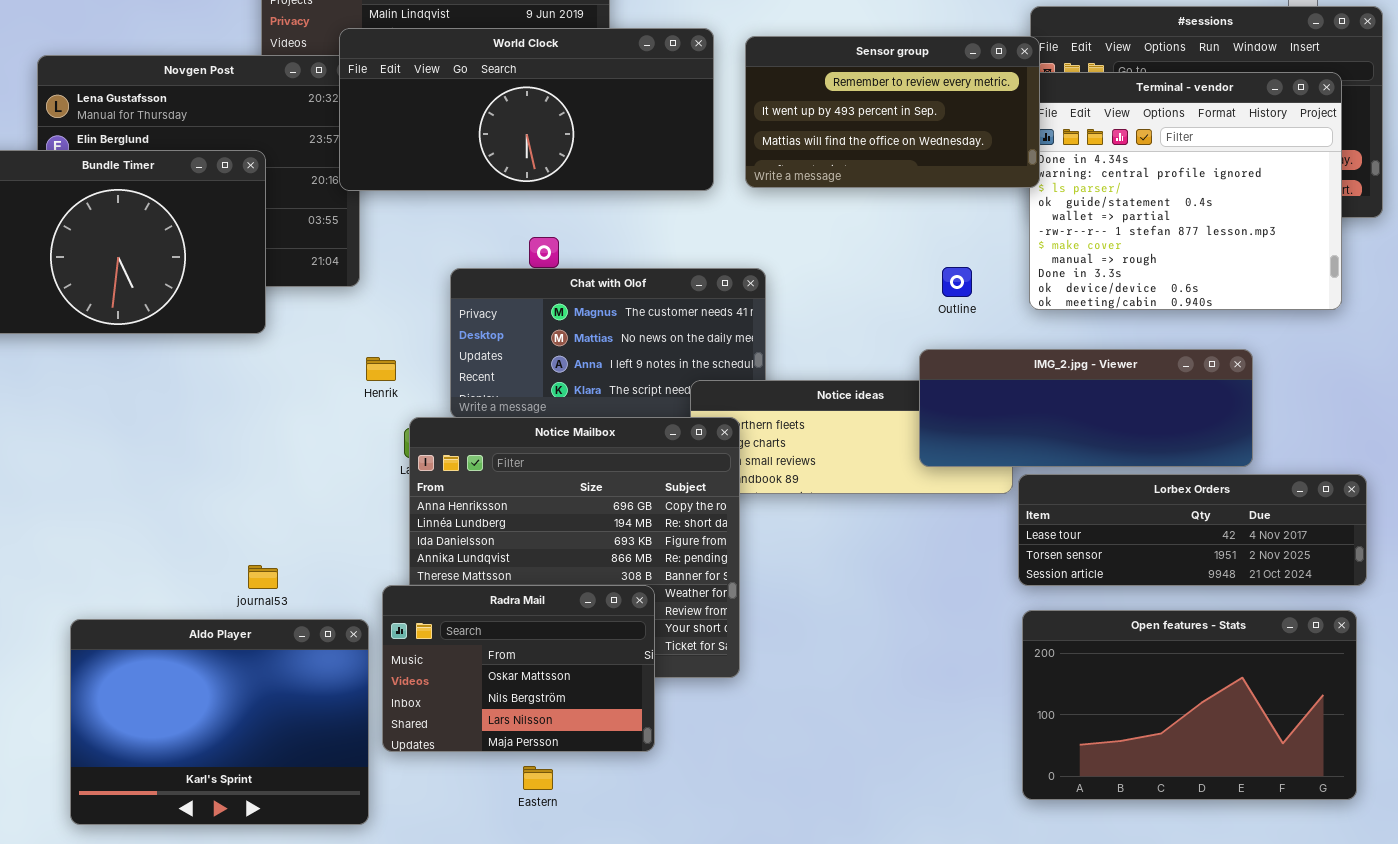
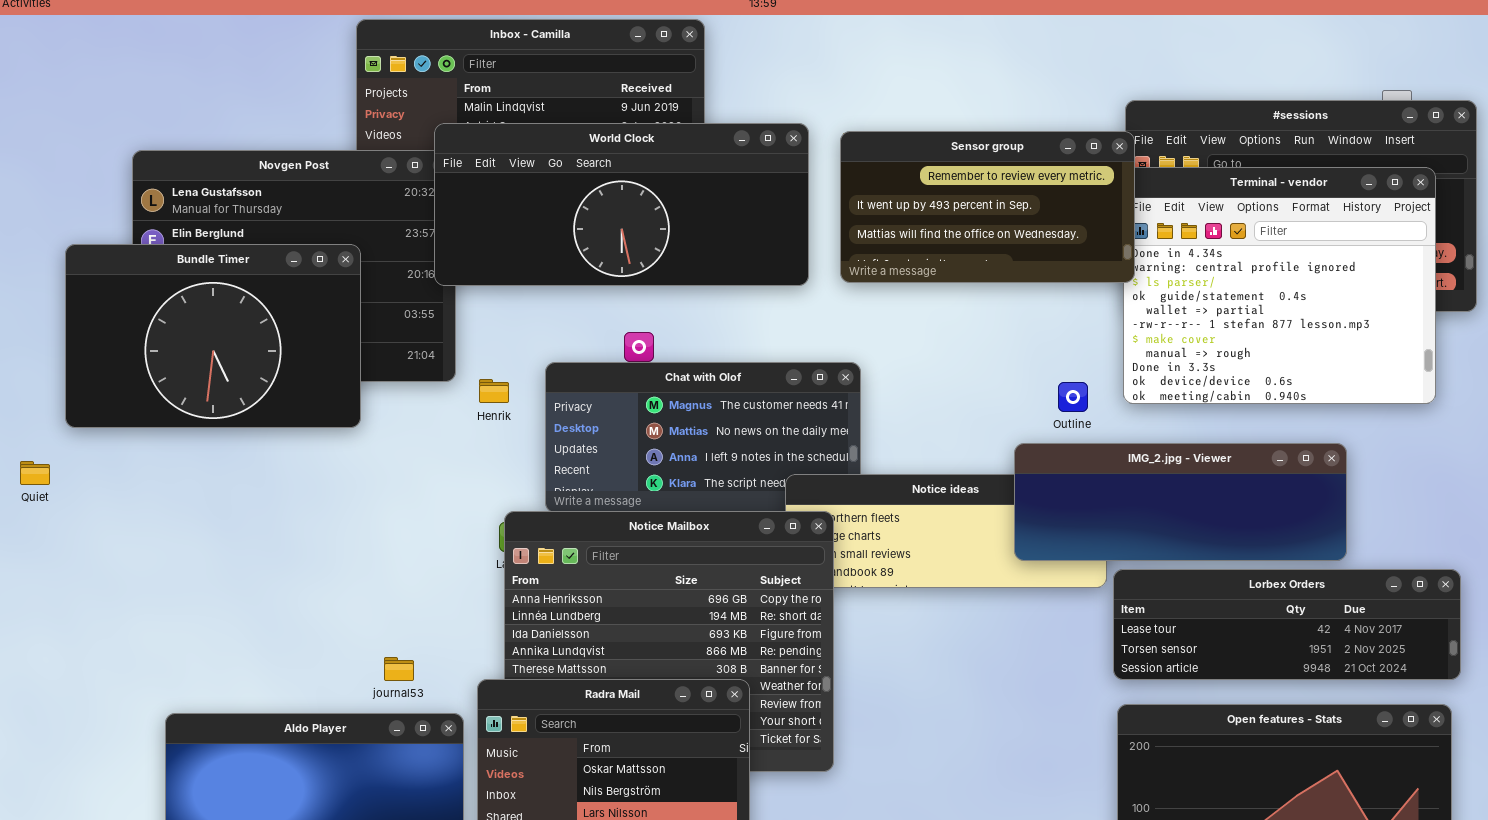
Outline: [942,267,972,297] -> [1058,382,1088,412], moved
Henrik: [366,357,396,381] -> [479,379,509,403], moved
journal53: [248,565,278,589] -> [384,657,414,681], moved

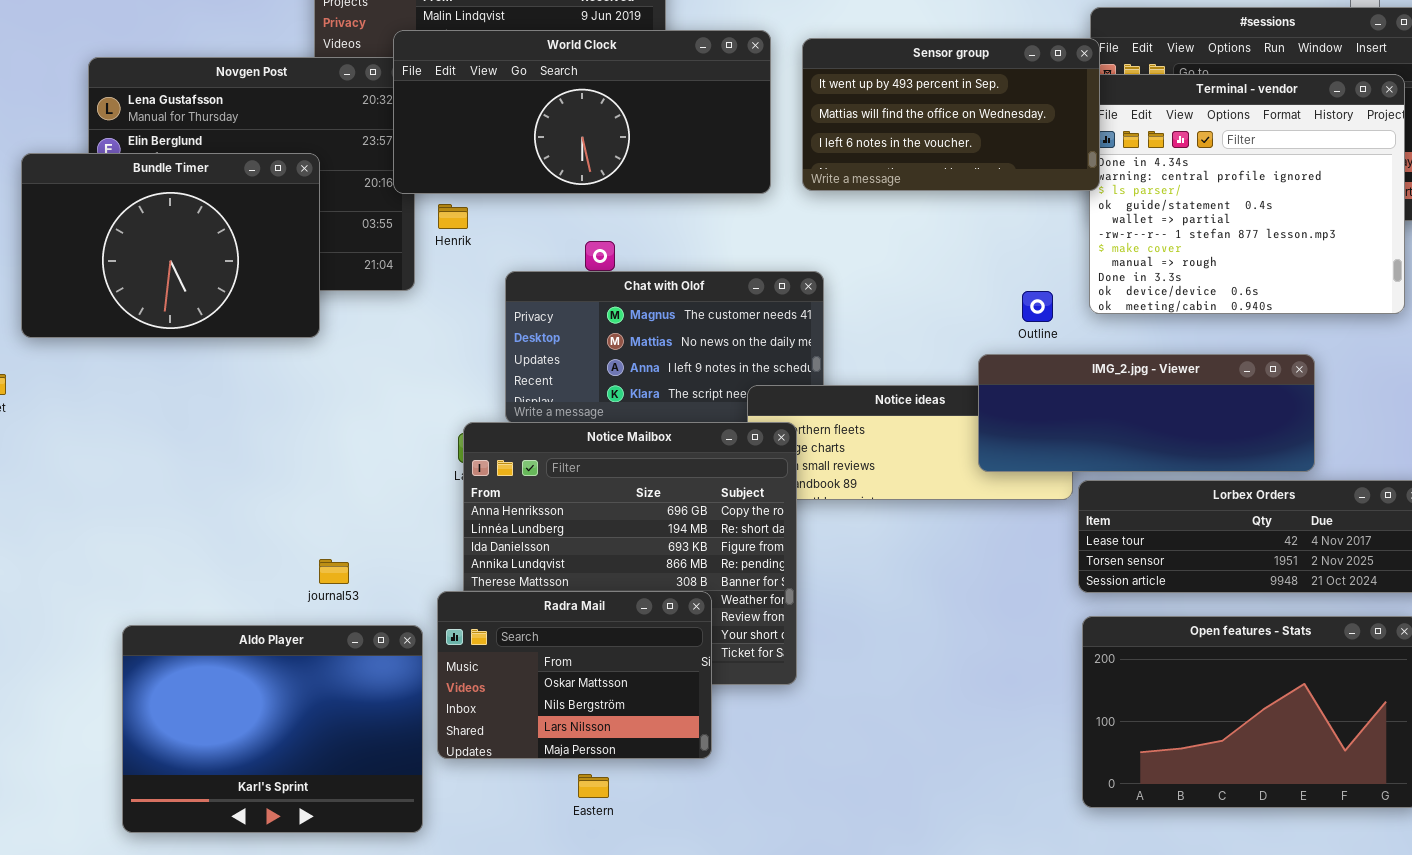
Sensor group: [840,131,1135,283] -> [802,38,1100,191], scrolled down 1 row
Henrik: [479,379,509,403] -> [438,204,468,229], moved
journal53: [384,657,414,681] -> [319,559,349,584], moved

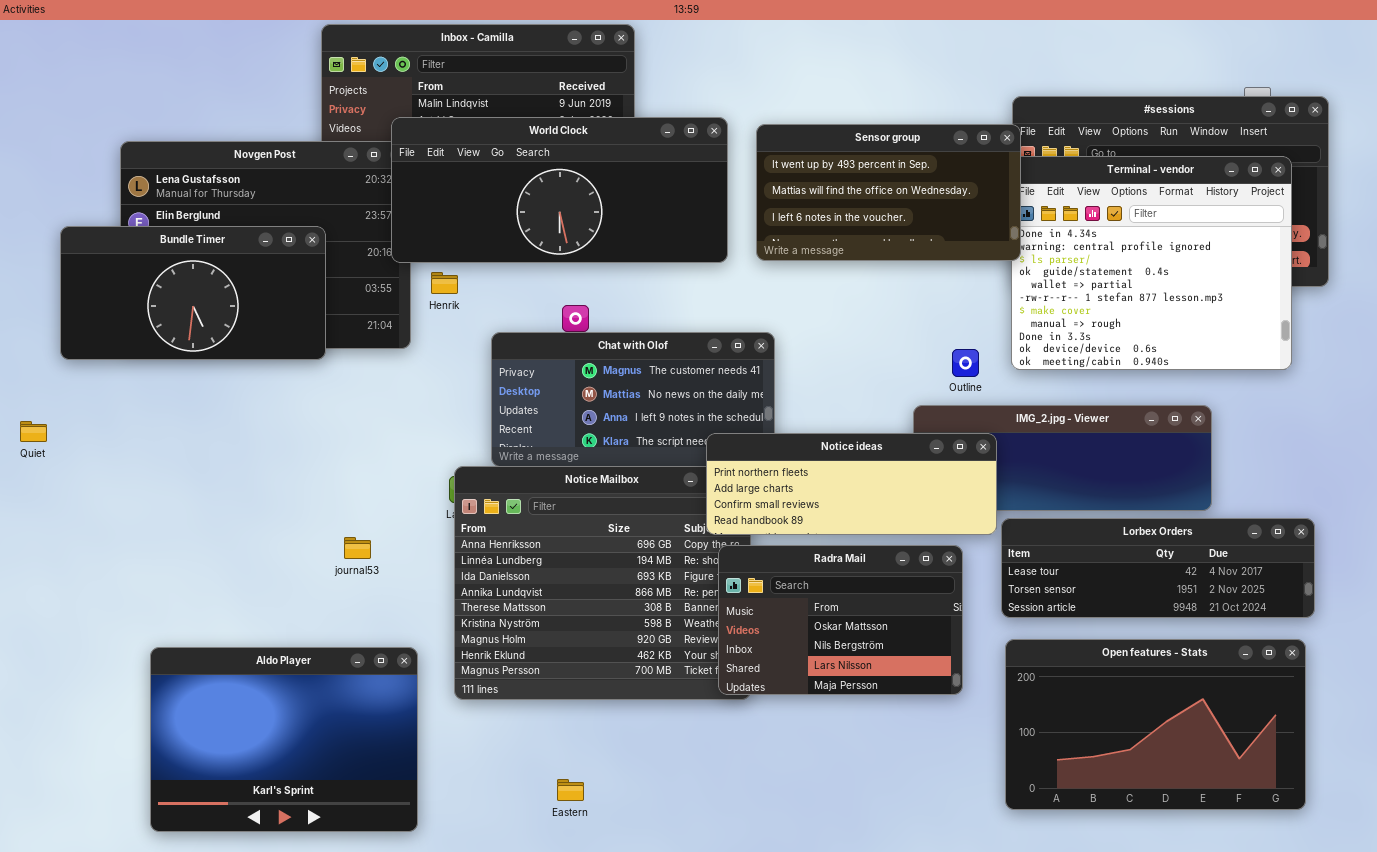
Bundle Timer: [21,153,320,338] -> [60,226,326,360], resized
Notice ideas: [747,385,1073,500] -> [706,433,997,535], raised
journal53: [319,559,349,584] -> [344,537,371,559], moved
Radra Mail: [437,591,712,759] -> [718,545,963,695], moved

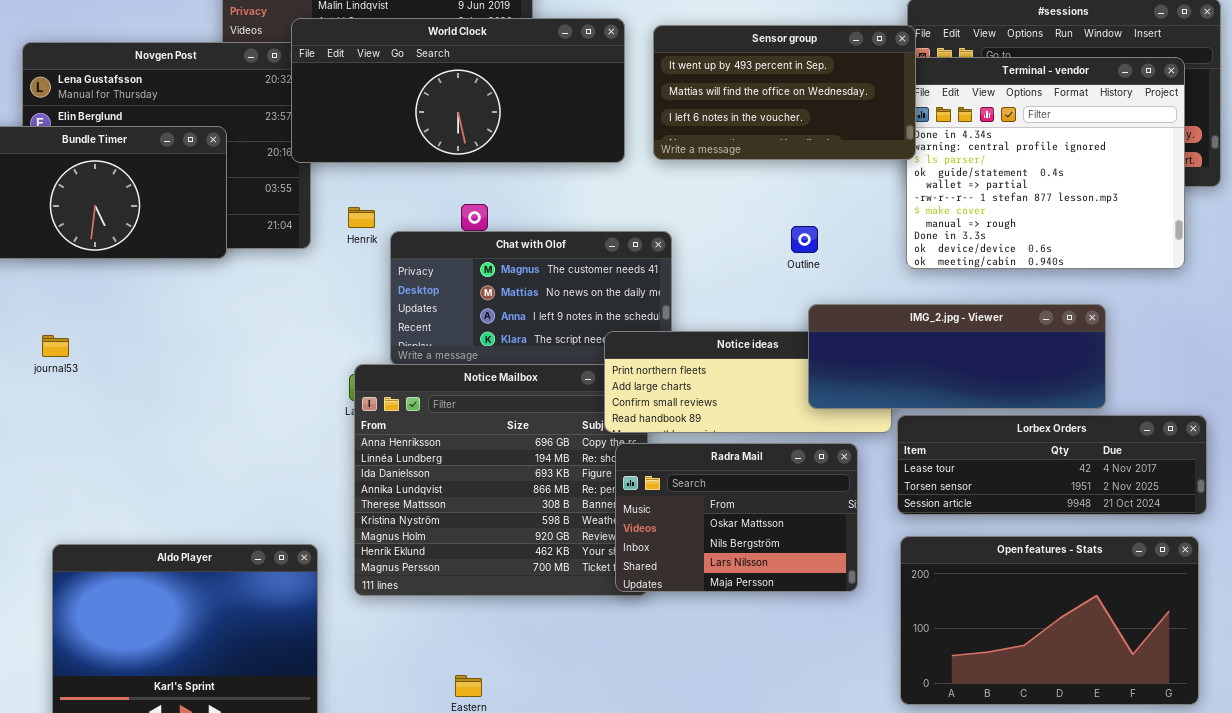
Henrik: [431,272,458,294] -> [348,207,375,228], moved
Outline: [952,349,979,377] -> [791,226,818,253], moved
IMG_2.jpg - Viewer: [913,405,1212,511] -> [808,304,1106,409], raised
journal53: [344,537,371,559] -> [42,335,69,357], moved

